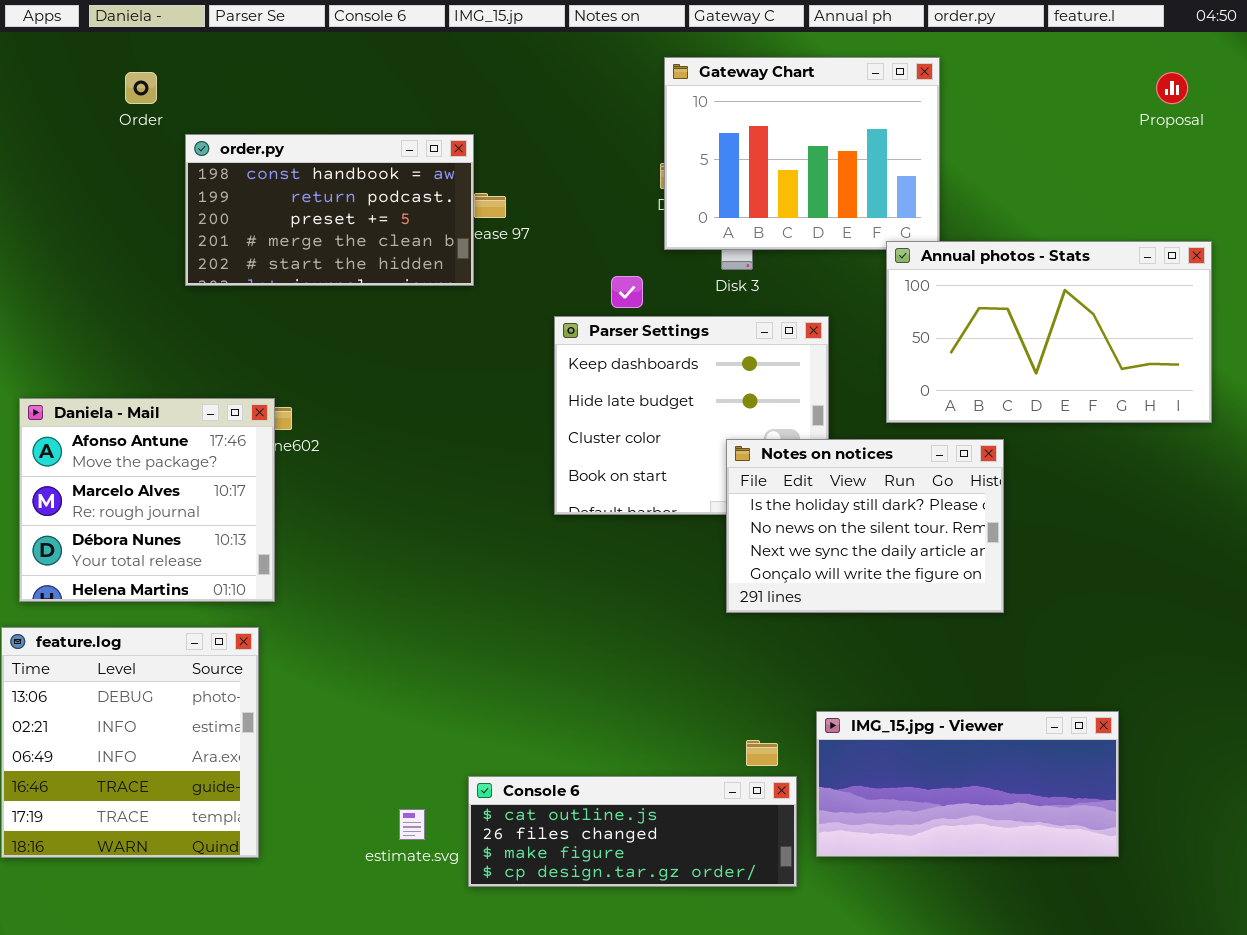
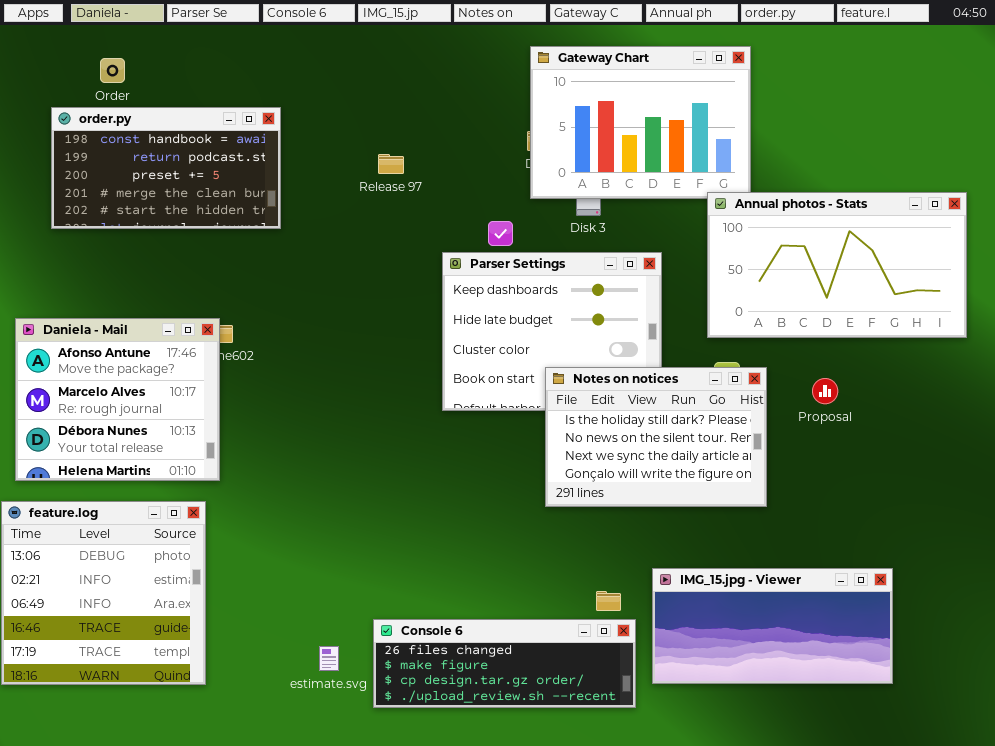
Proposal: [1156,72,1188,104] -> [812,378,838,404], moved
order.py: [185,134,474,286] -> [51,107,281,229], moved
Notes on notices: [726,439,1004,613] -> [545,367,767,507], moved
Console 6: [468,776,797,887] -> [373,619,636,708], scrolled down 1 row

